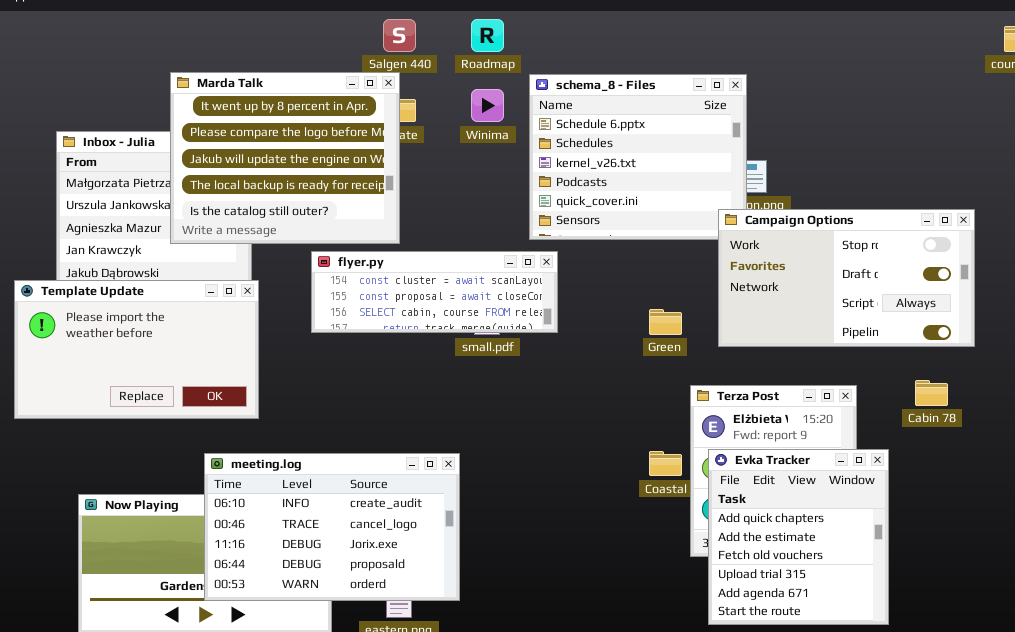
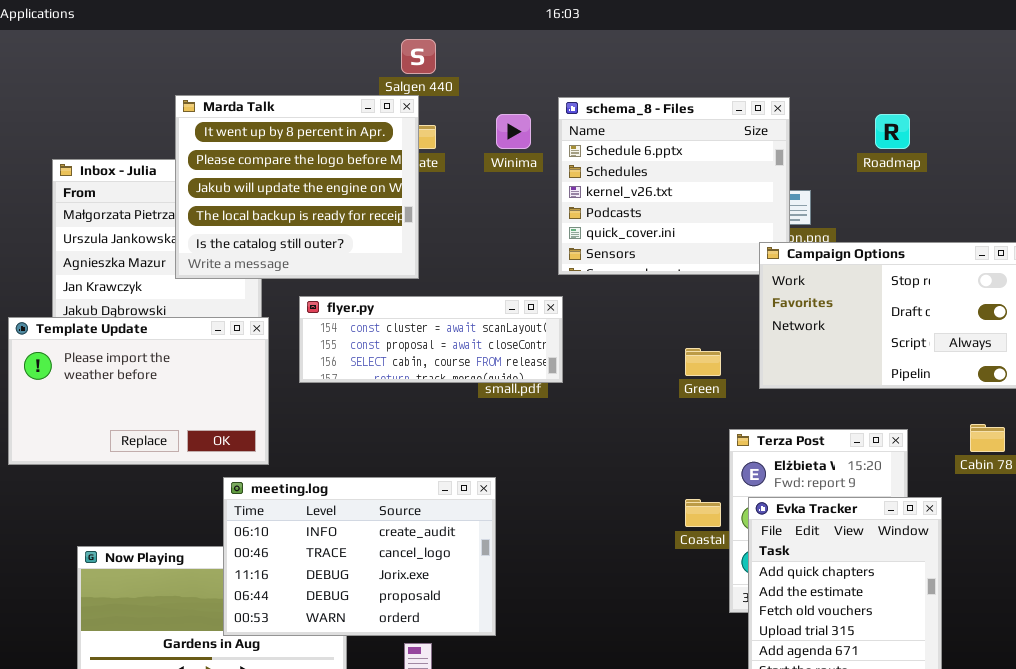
Roadmap: [471,19,504,52] -> [875,114,910,149], moved
flyer.py: [311,251,558,333] -> [299,296,563,383], moved
meeting.log: [204,453,460,601] -> [223,477,496,636], moved

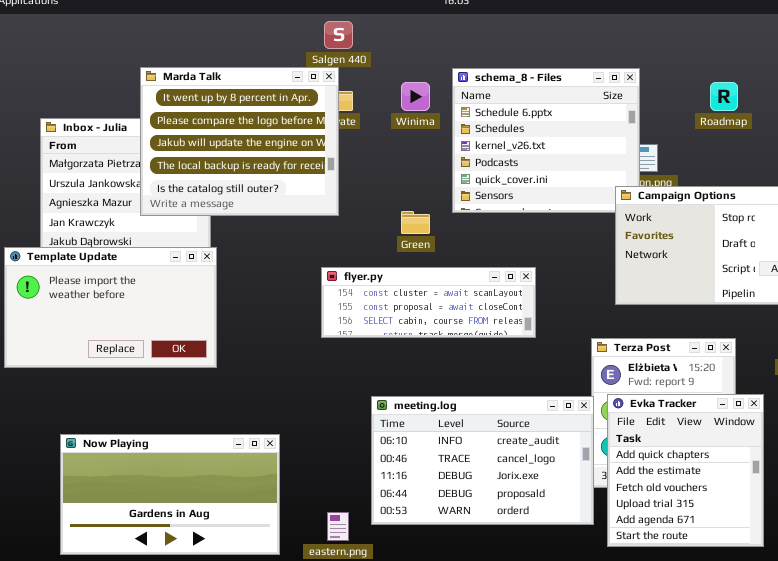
flyer.py: [299,296,563,383] -> [321,267,536,338], moved
Green: [685,348,721,376] -> [401,211,430,234], moved
meeting.log: [223,477,496,636] -> [371,396,594,525], moved

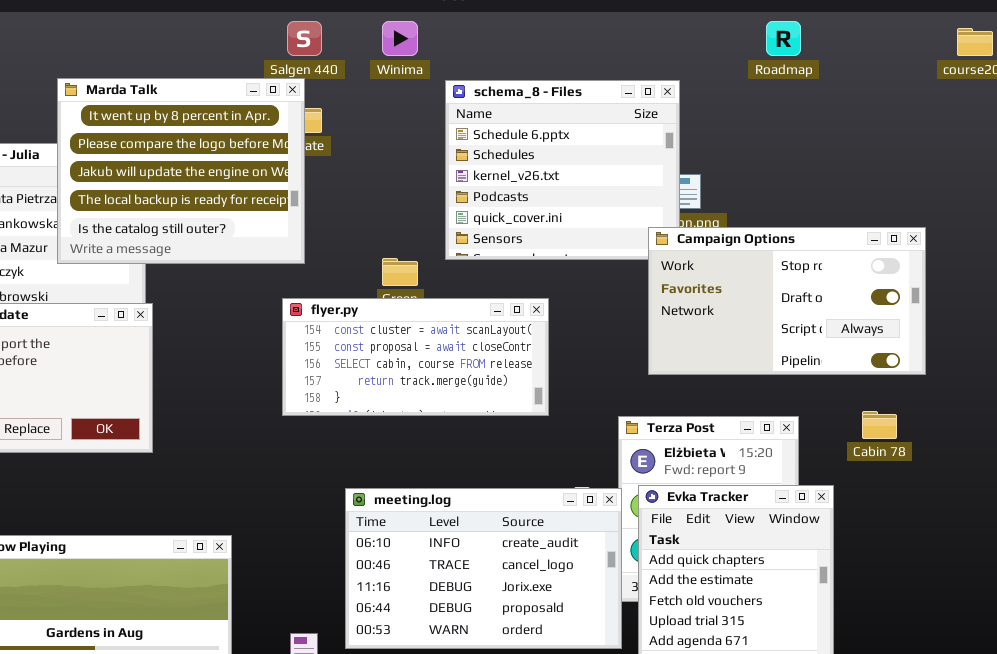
Winima: [401,82,430,111] -> [382,21,418,56], moved
Roadmap: [710,82,738,111] -> [766,21,801,56], moved
flyer.py: [321,267,536,338] -> [282,298,549,416], resized

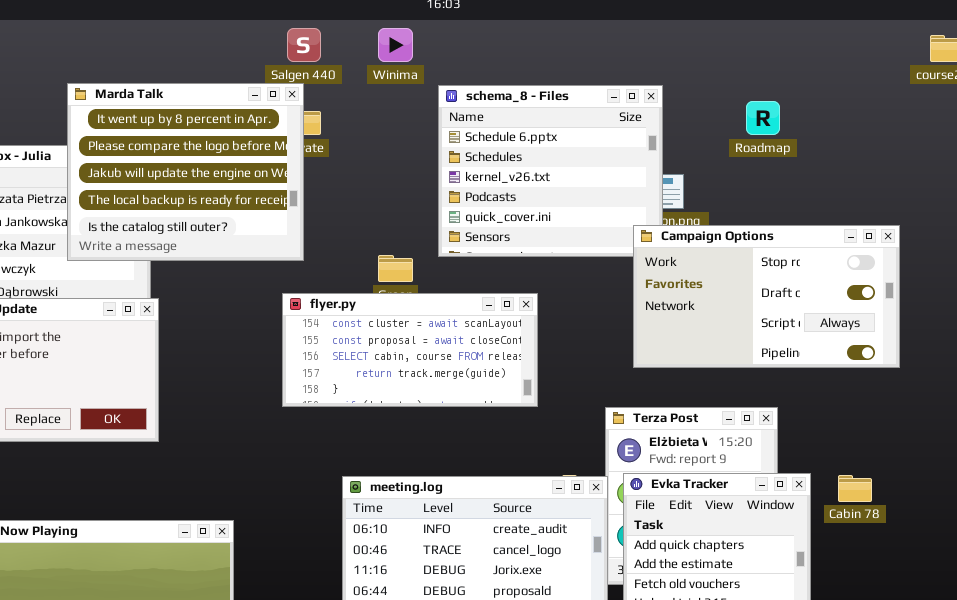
Roadmap: [766,21,801,56] -> [746,101,780,135], moved
Cabin 78: [862,411,897,439] -> [838,475,872,502], moved

